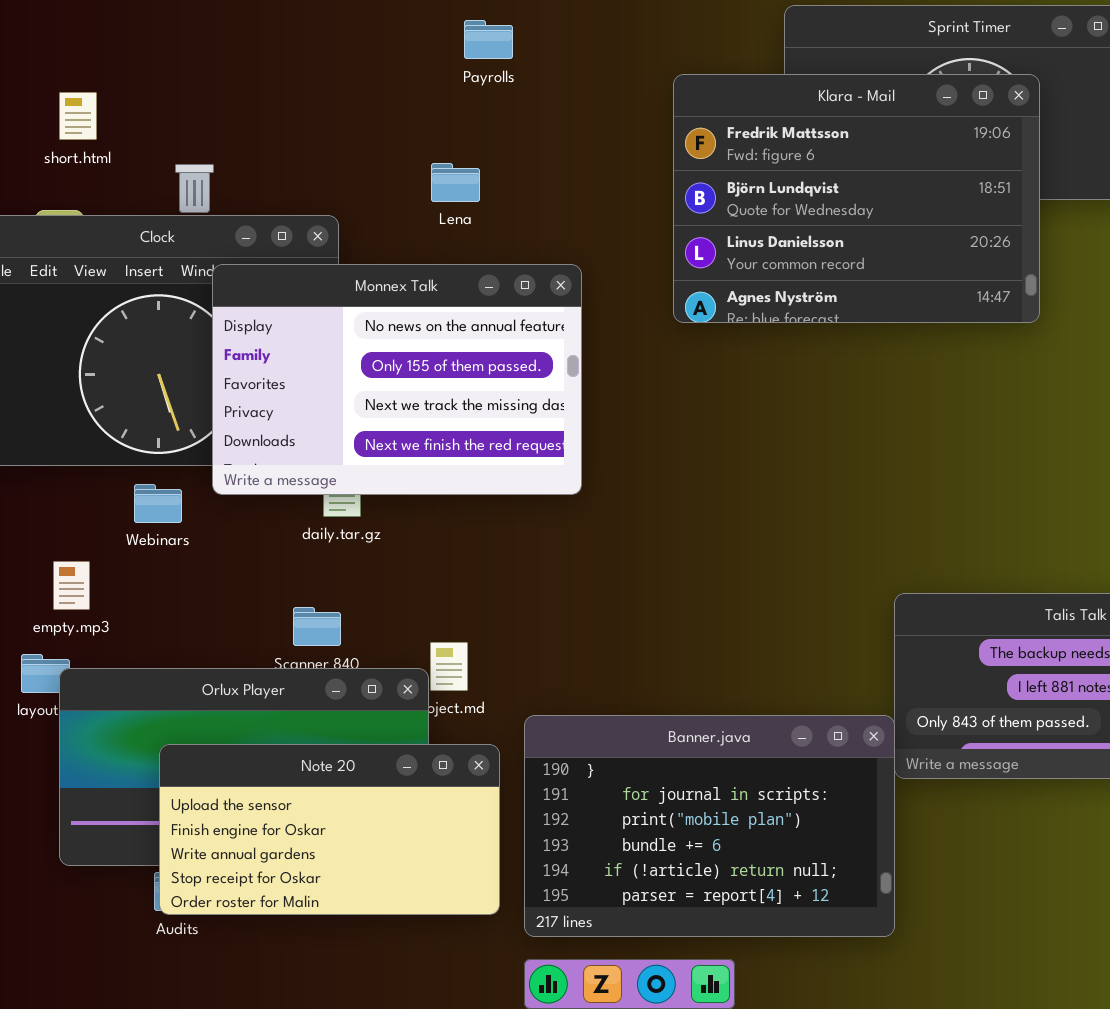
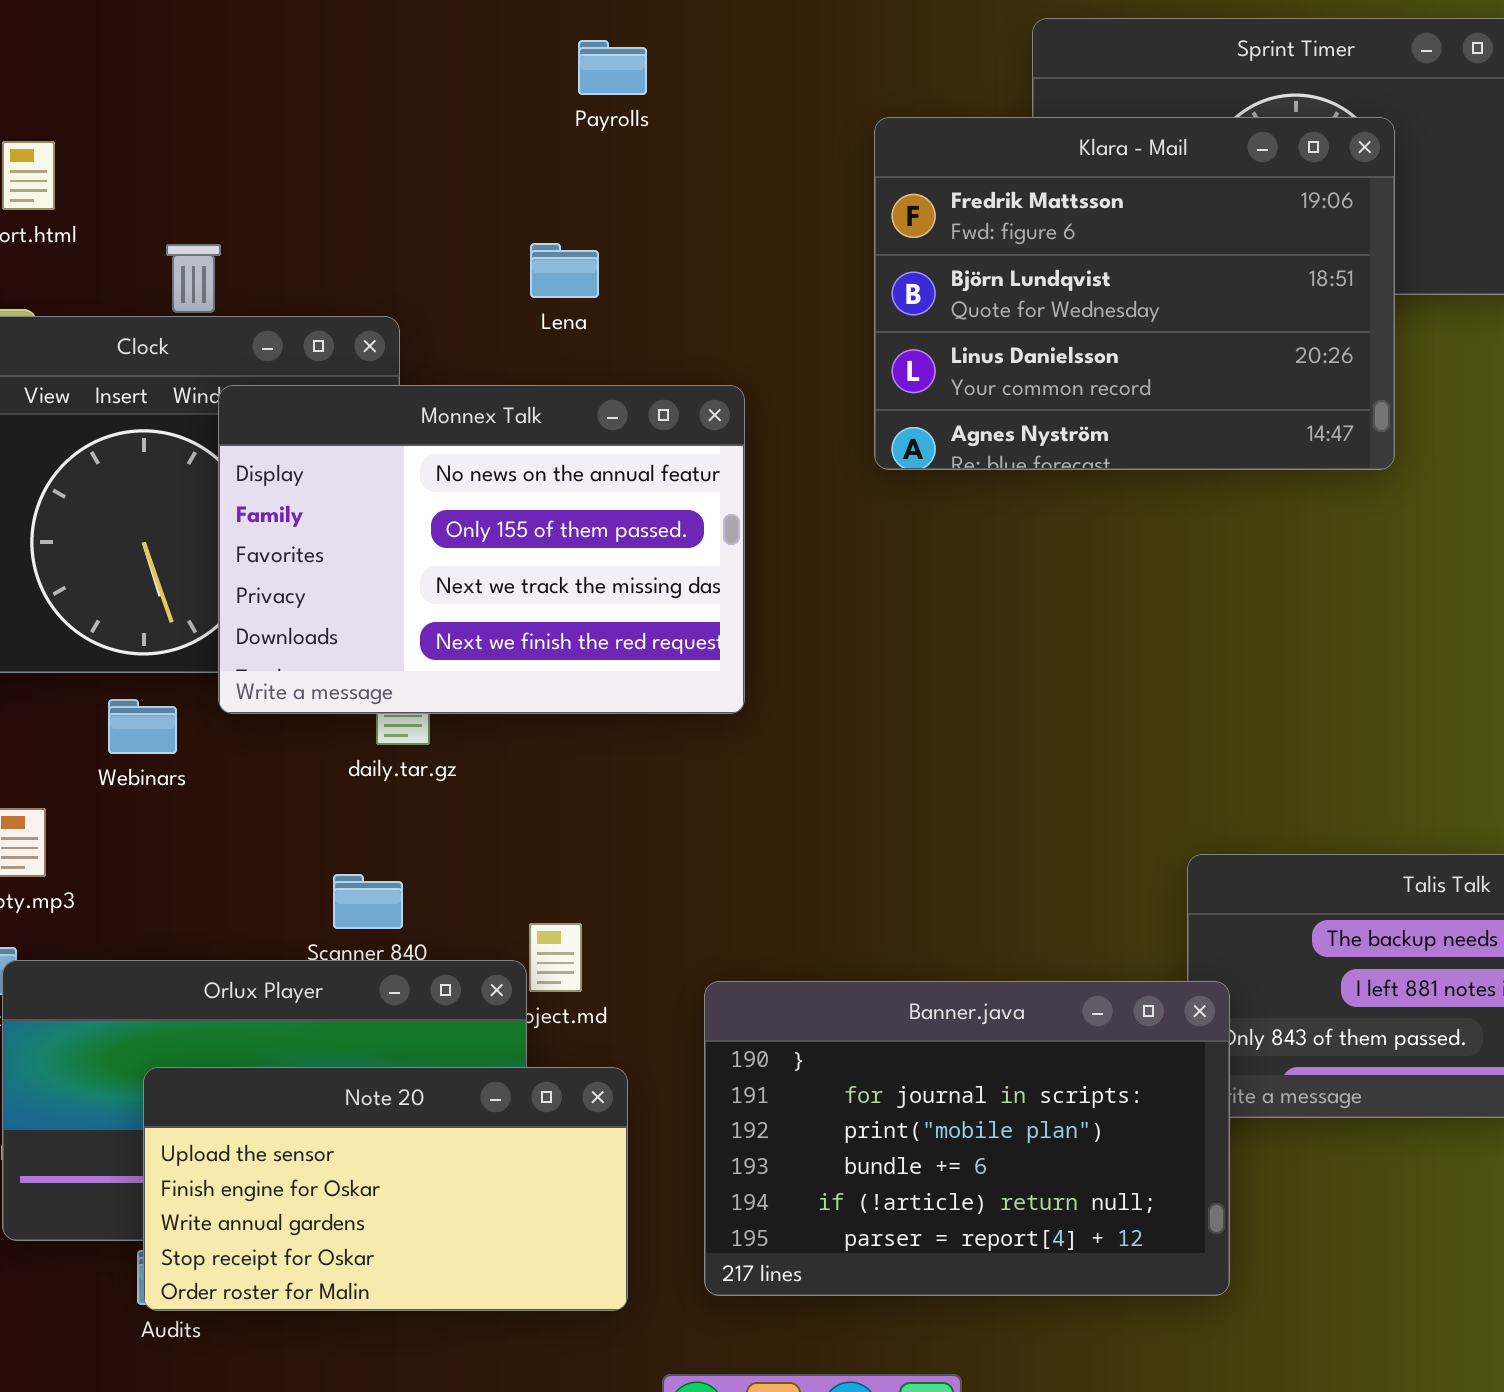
Banner.java: [524,715,895,937] -> [704,981,1230,1296], moved

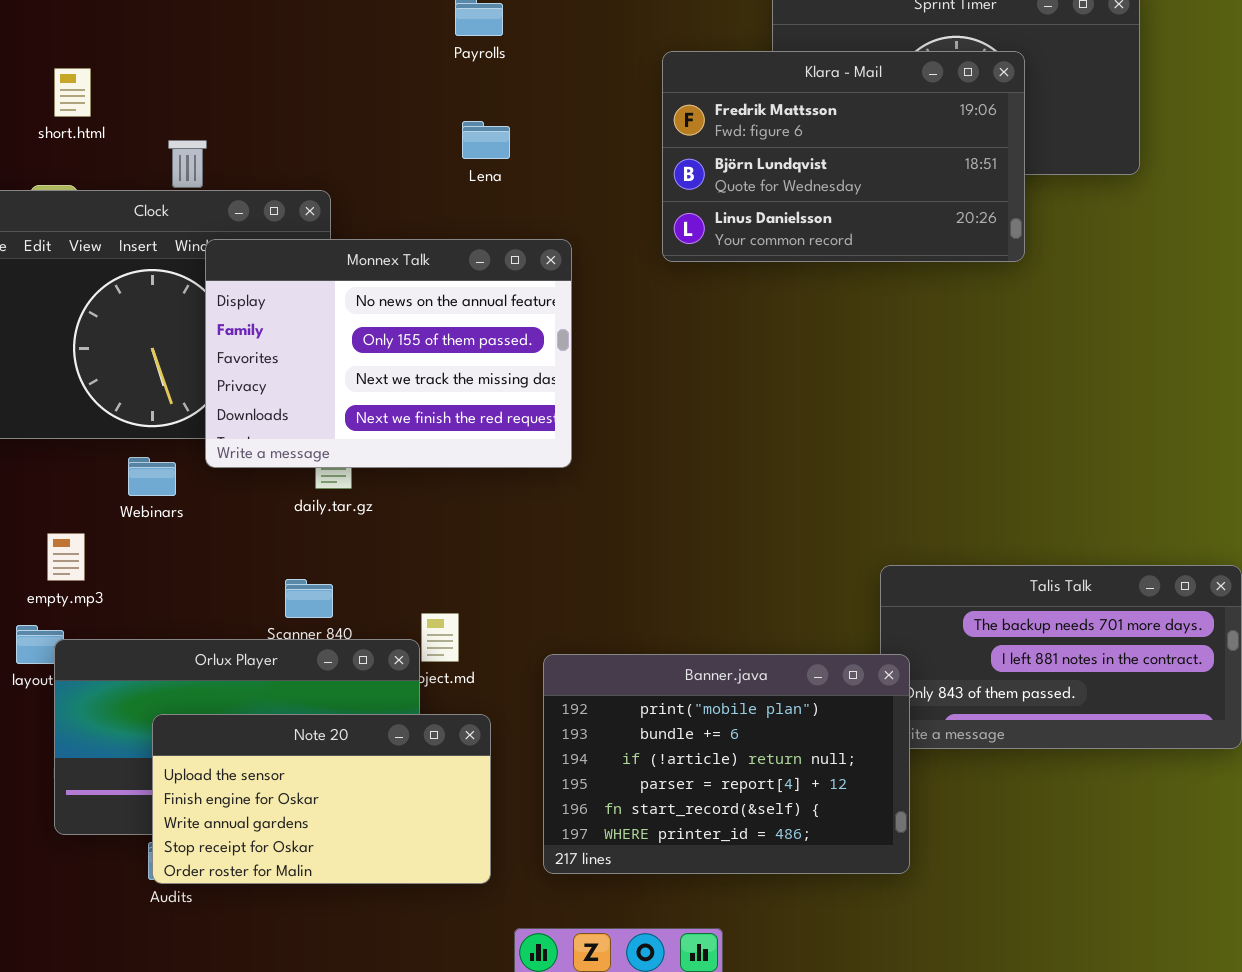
Klara - Mail: [874,117,1395,470] -> [662,51,1025,262], resized
Lena: [530,243,599,298] -> [462,121,510,159], moved
Banner.java: [704,981,1230,1296] -> [543,654,910,874], scrolled down 2 rows

